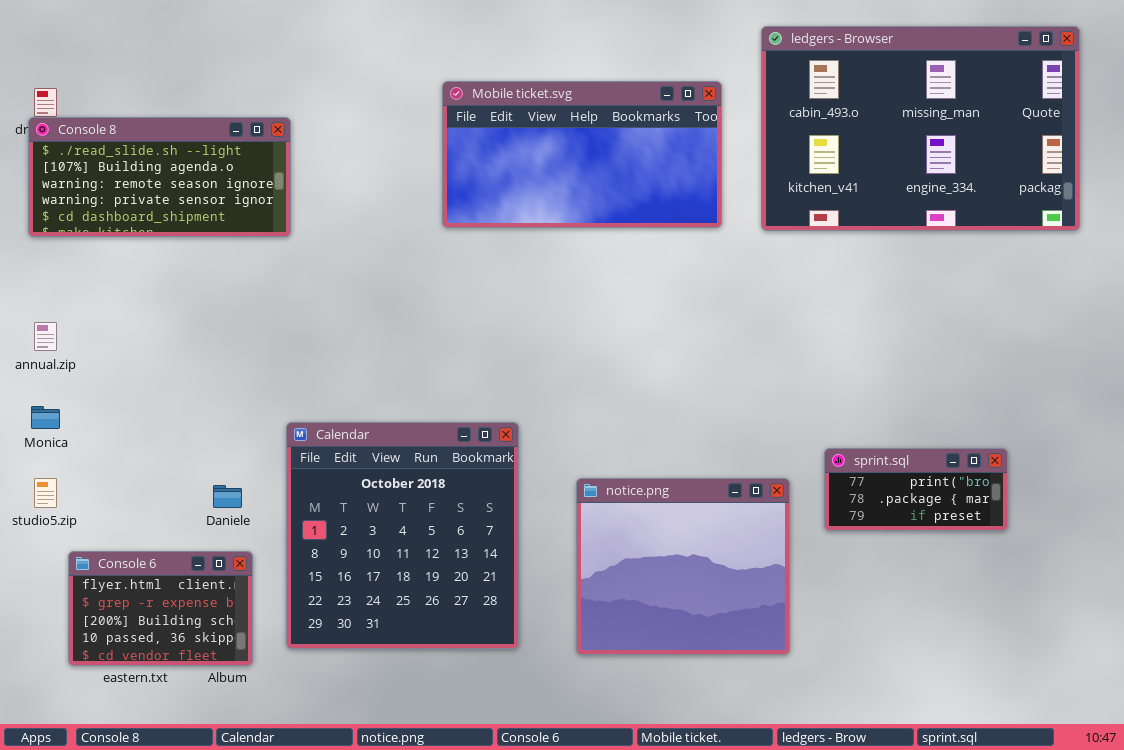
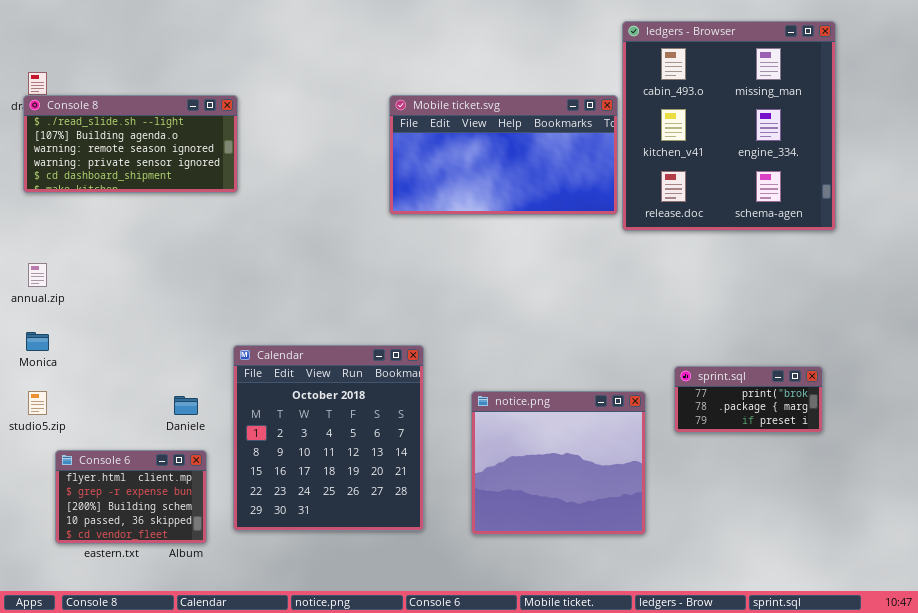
ledgers - Browser: [761,26,1080,231] -> [622,21,836,231], resized
Mobile ticket.svg: [442,81,722,228] -> [389,95,618,215], moved

